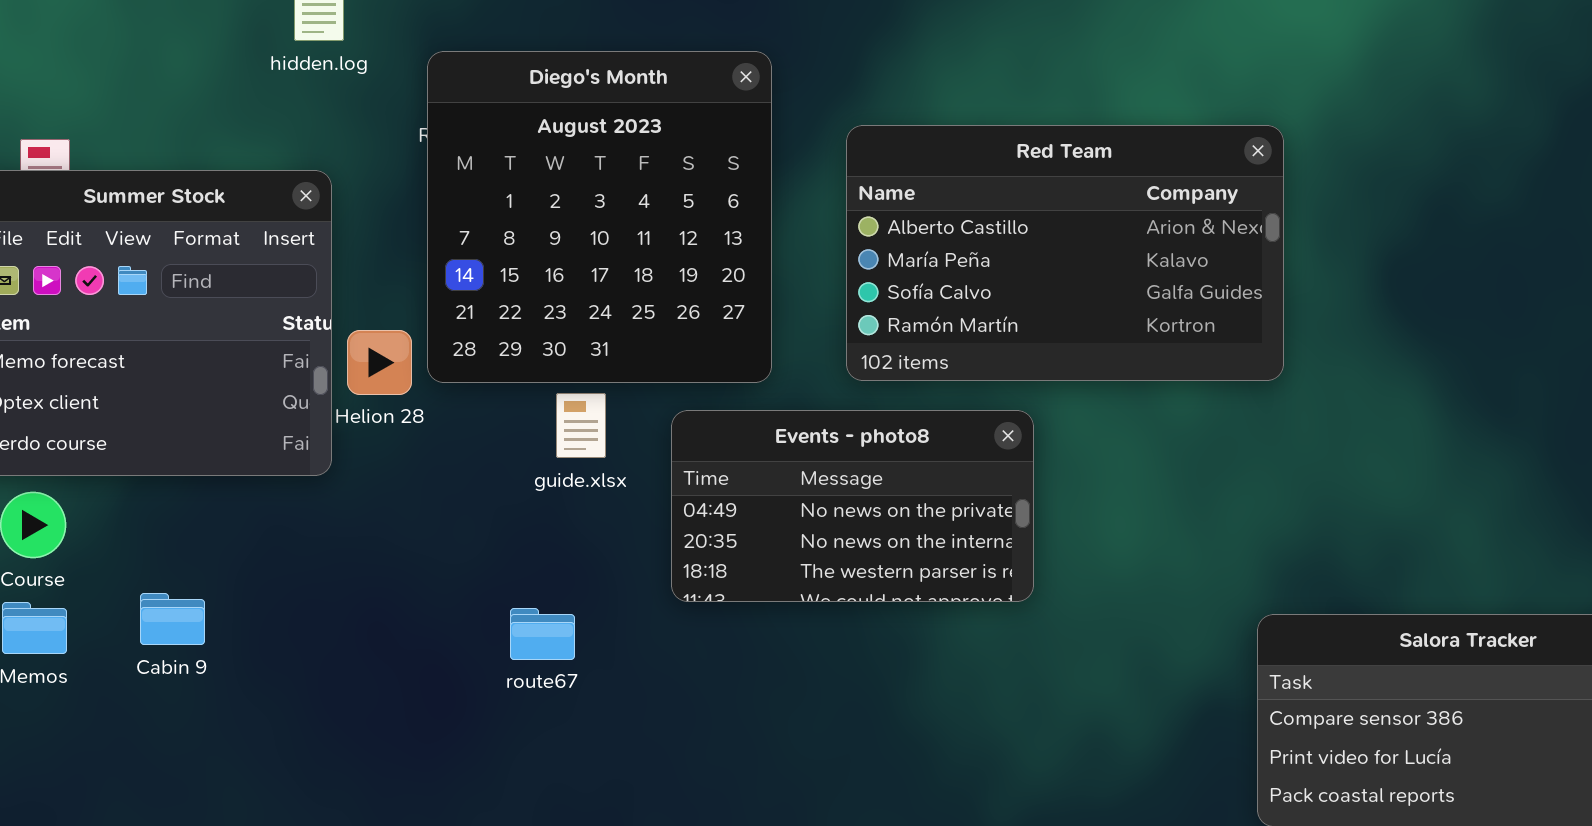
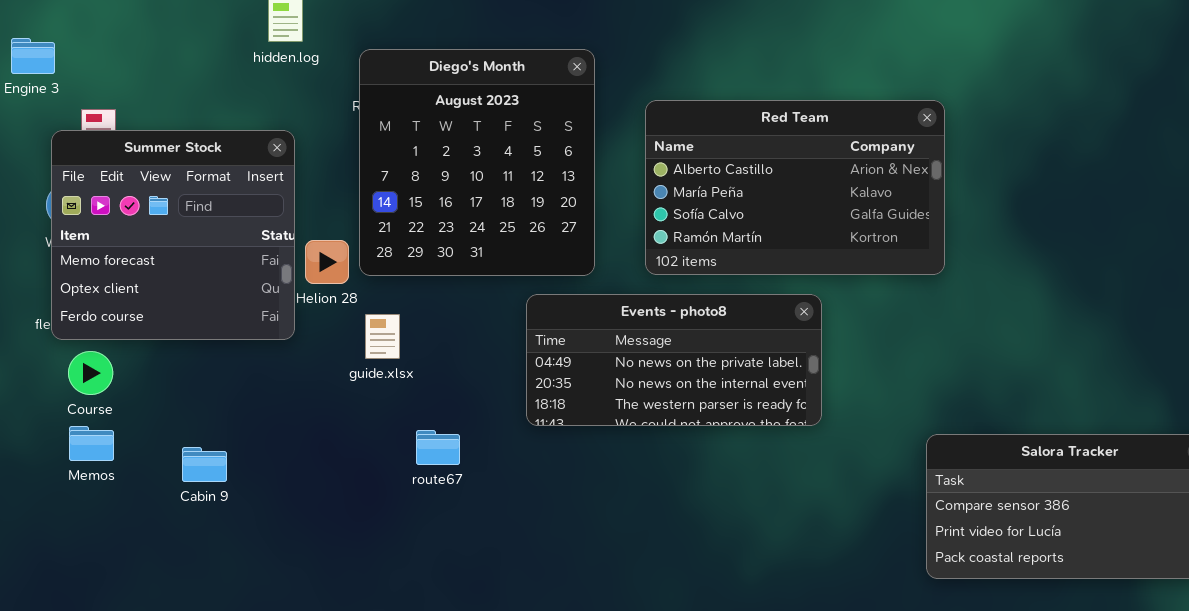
guide.xlsx: [556,393,606,458] -> [365,314,400,359], moved
Events - photo8: [671,410,1034,602] -> [526,294,822,426], resized
Cabin 9: [140,593,205,645] -> [182,447,227,482], moved

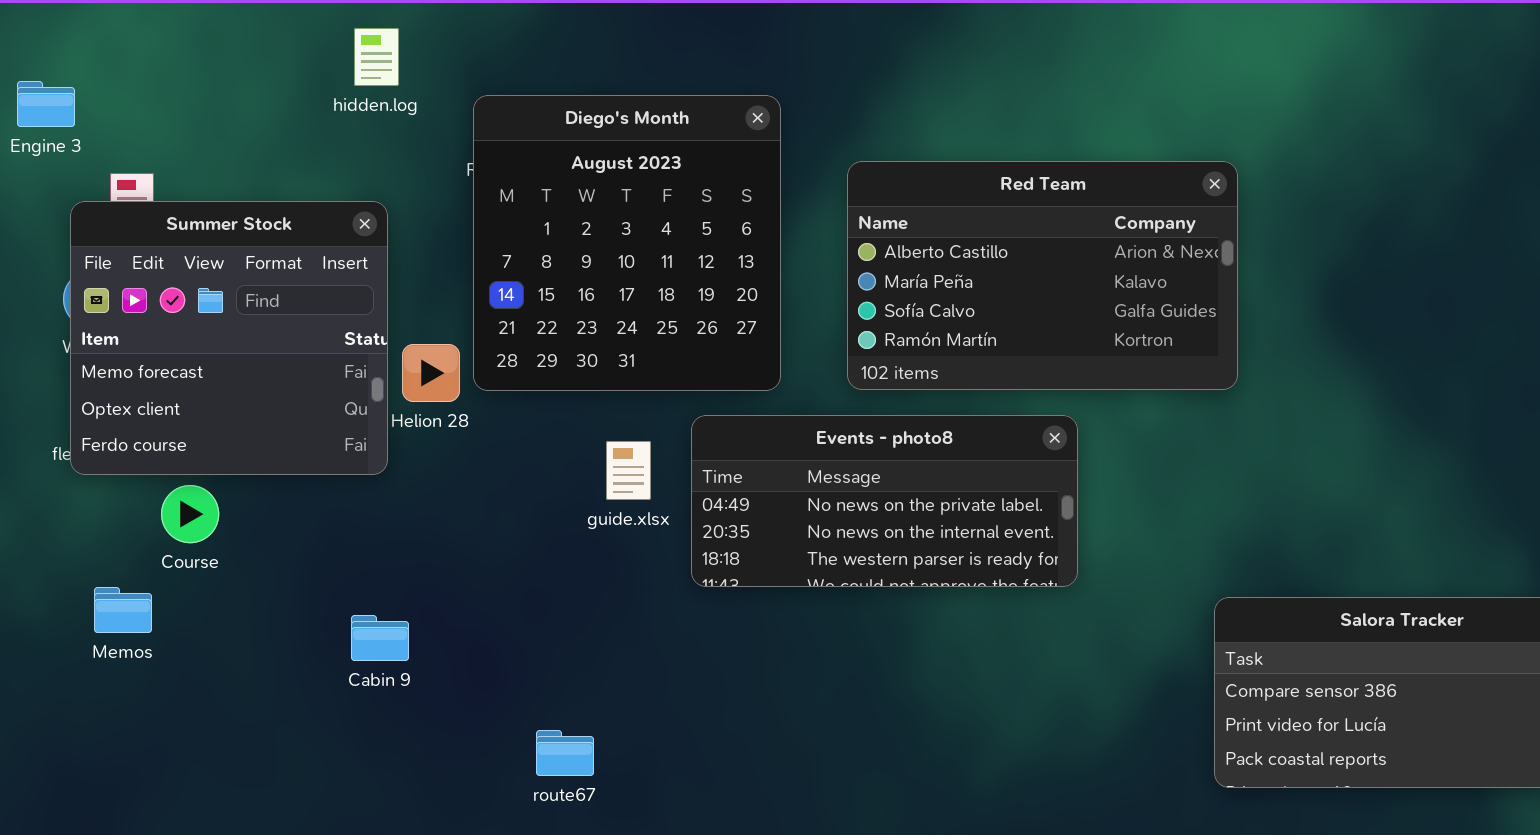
guide.xlsx: [365,314,400,359] -> [606,441,651,500], moved
Course: [68,351,113,395] -> [161,485,219,543], moved
route67: [416,430,460,465] -> [536,730,594,776], moved
Cabin 9: [182,447,227,482] -> [351,615,409,661], moved

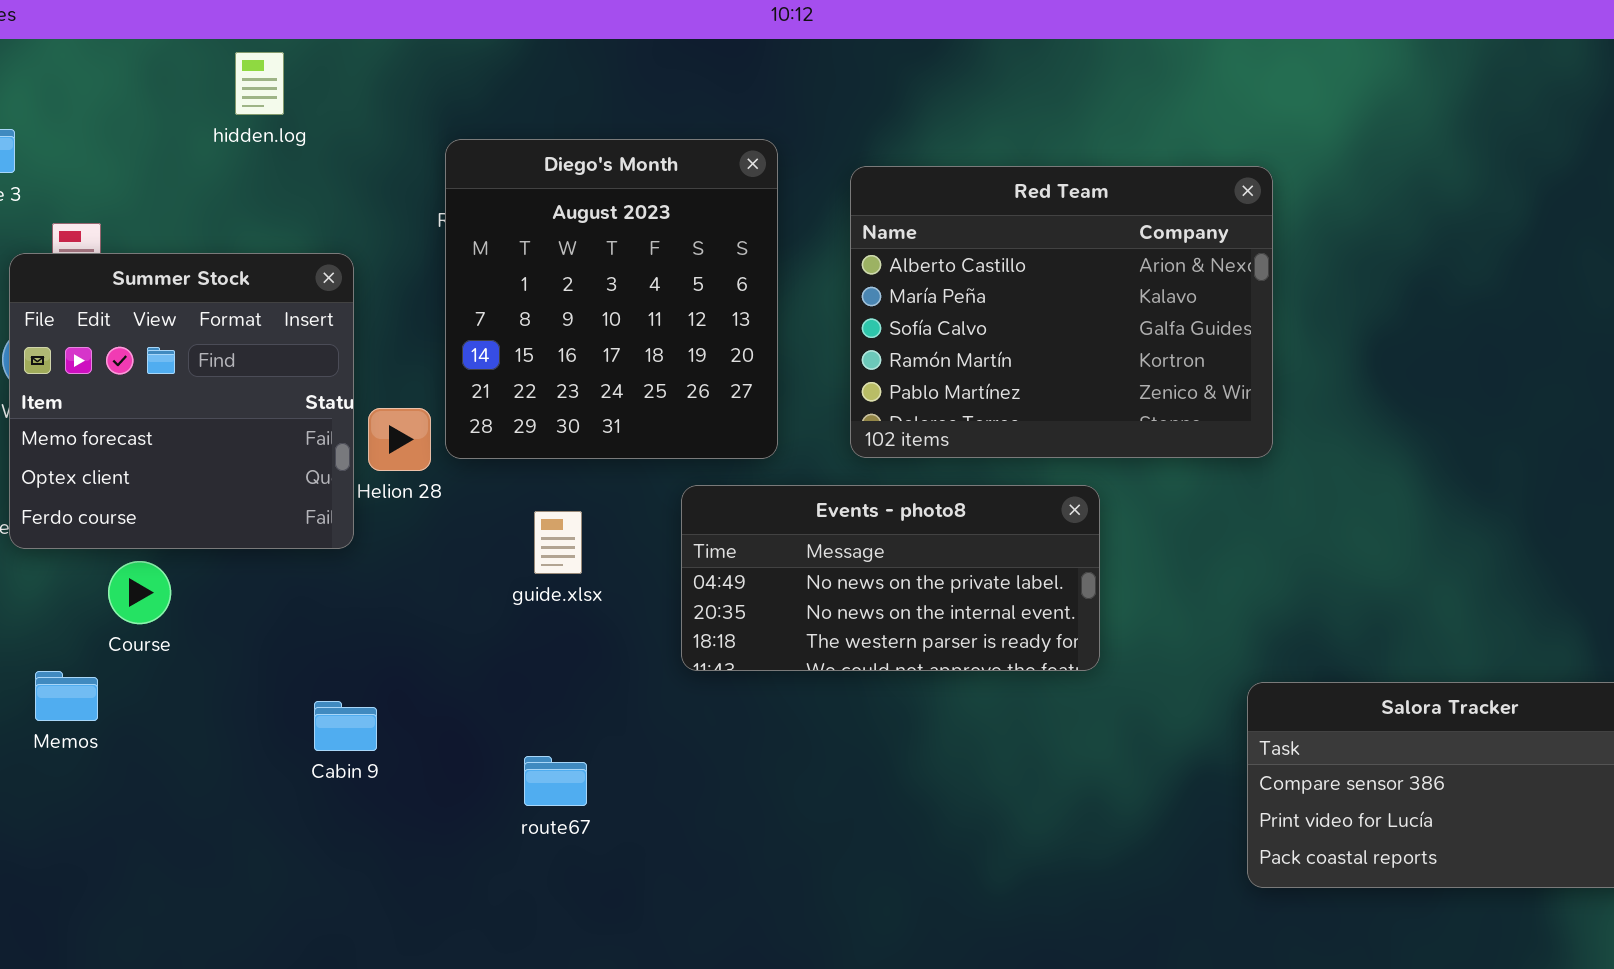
hidden.log: [354,28,399,86] -> [235,52,284,115], moved
Red Team: [847,161,1238,390] -> [850,166,1273,458], resized
guide.xlsx: [606,441,651,500] -> [534,511,582,574], moved
route67: [536,730,594,776] -> [524,756,587,806], moved

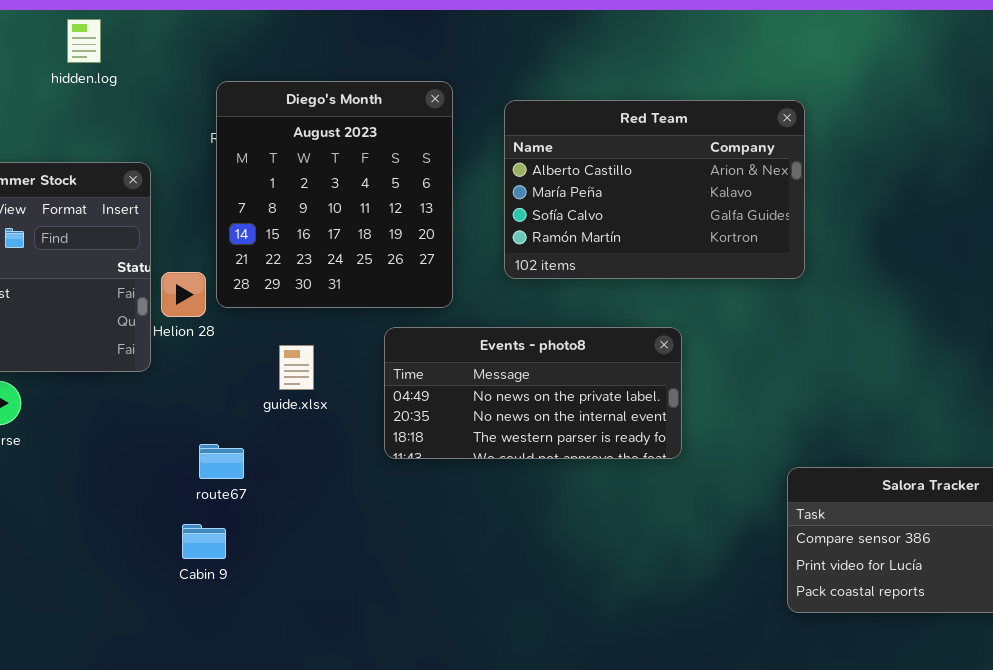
Red Team: [850,166,1273,458] -> [504,100,805,279], resized
Cabin 9: [314,701,377,751] -> [182,524,226,559], moved
route67: [524,756,587,806] -> [199,444,244,479], moved

